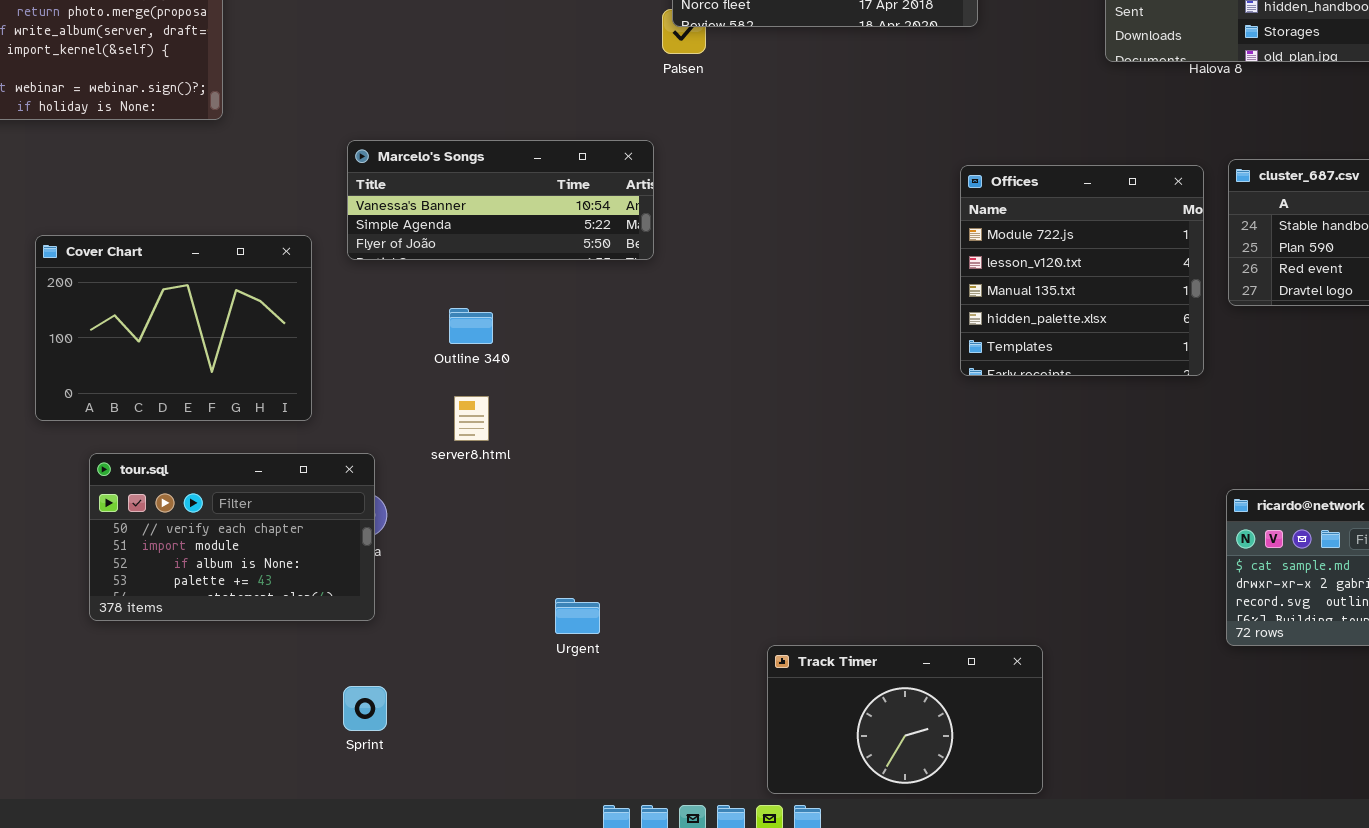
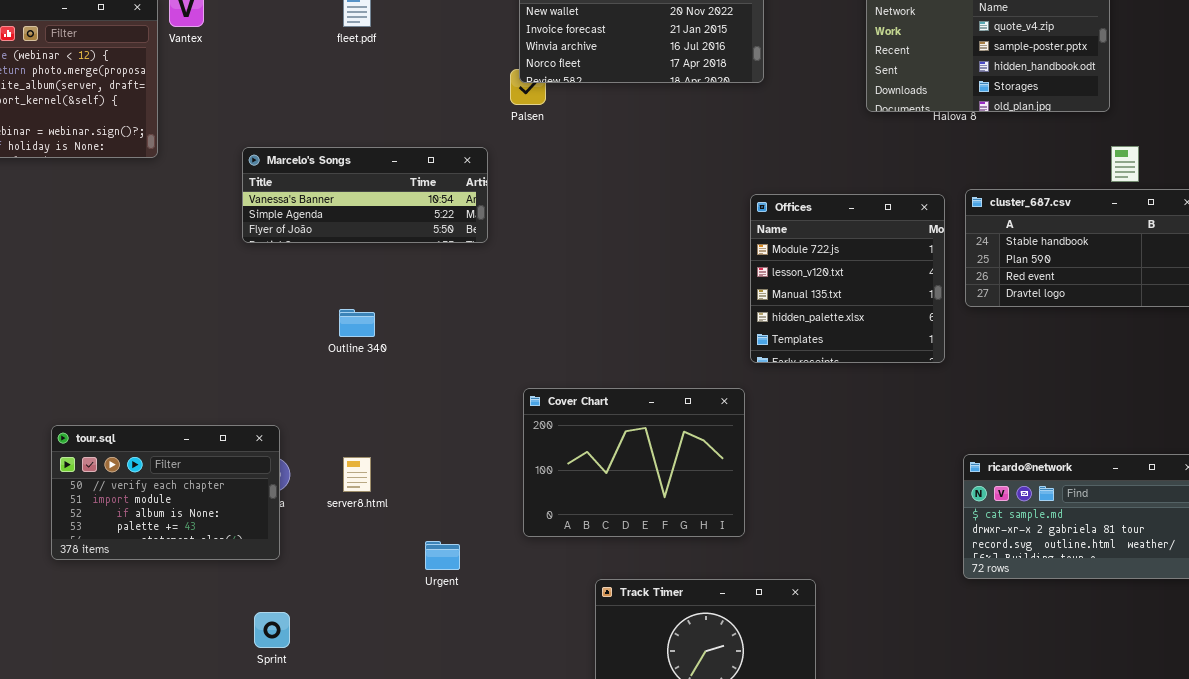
Marcelo's Songs: [347,140,654,260] -> [242,147,488,243], moved
Cover Chart: [35,235,312,421] -> [523,388,745,537], moved
server8.html: [454,396,489,441] -> [343,457,371,492], moved

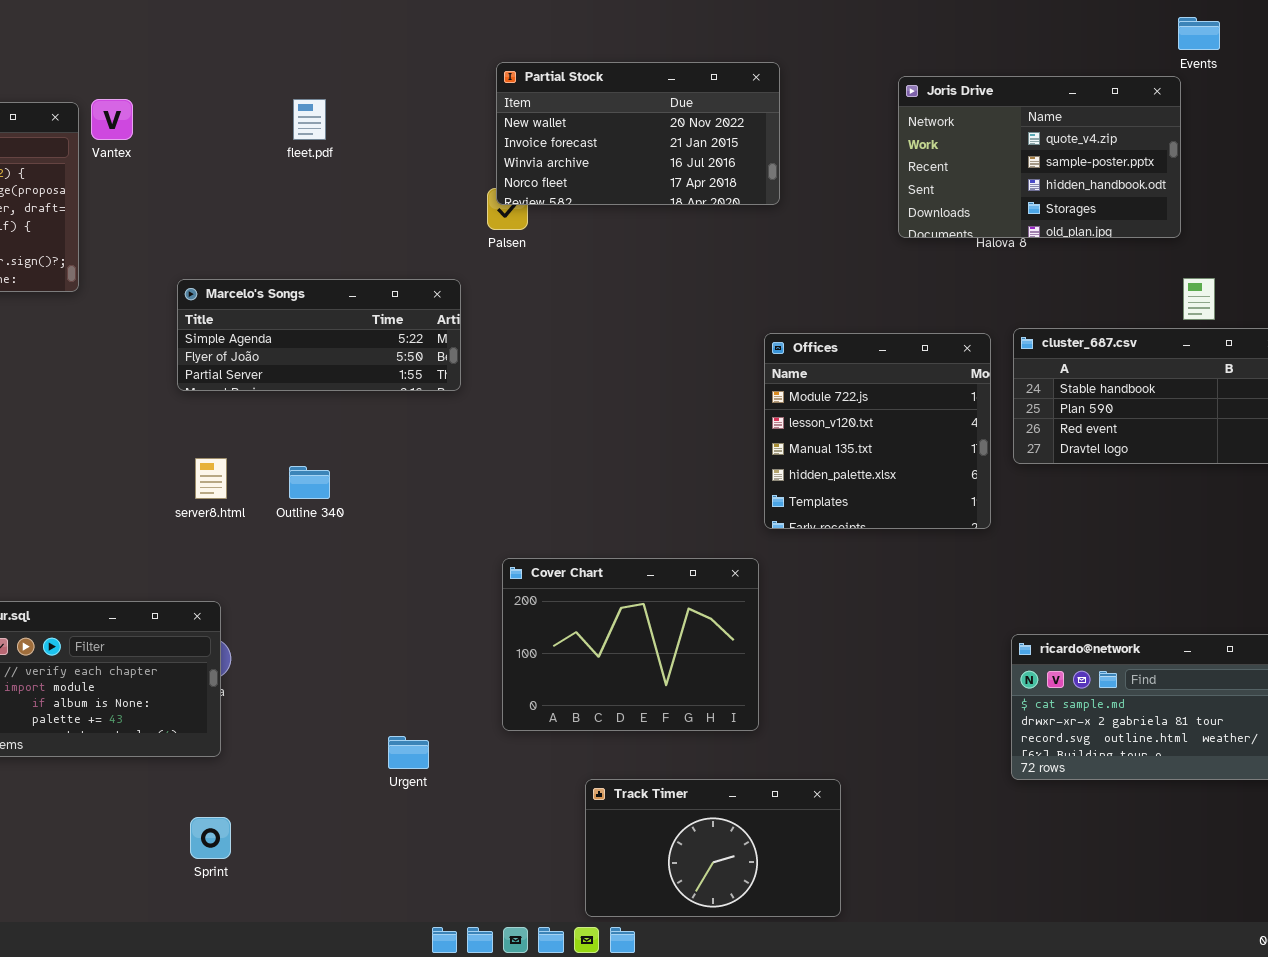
Marcelo's Songs: [242,147,488,243] -> [177,279,461,391], scrolled down 1 row
server8.html: [343,457,371,492] -> [195,458,227,499], moved

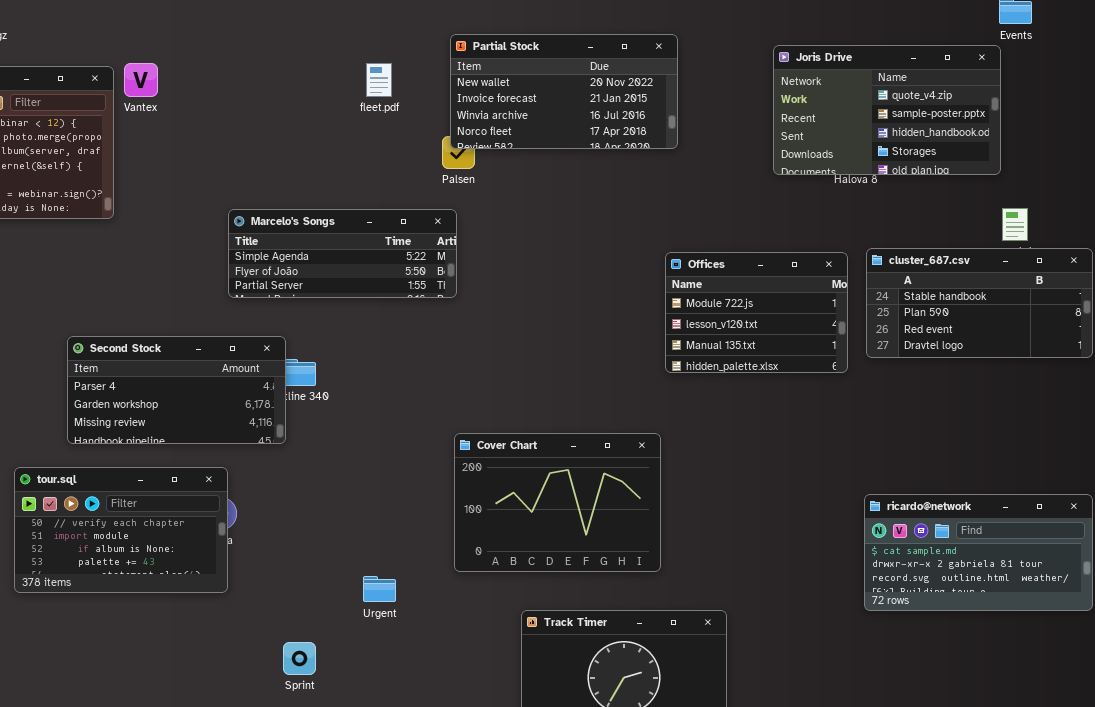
fleet.pdf: [293,99,326,140] -> [366,63,392,97], moved
Marcelo's Songs: [177,279,461,391] -> [228,209,457,298], moved
Offices: [764,333,991,529] -> [665,252,848,373], resized
Second Stock: none -> [67,336,286,444], opened
Sprint: [190,817,231,859] -> [283,642,316,675], moved

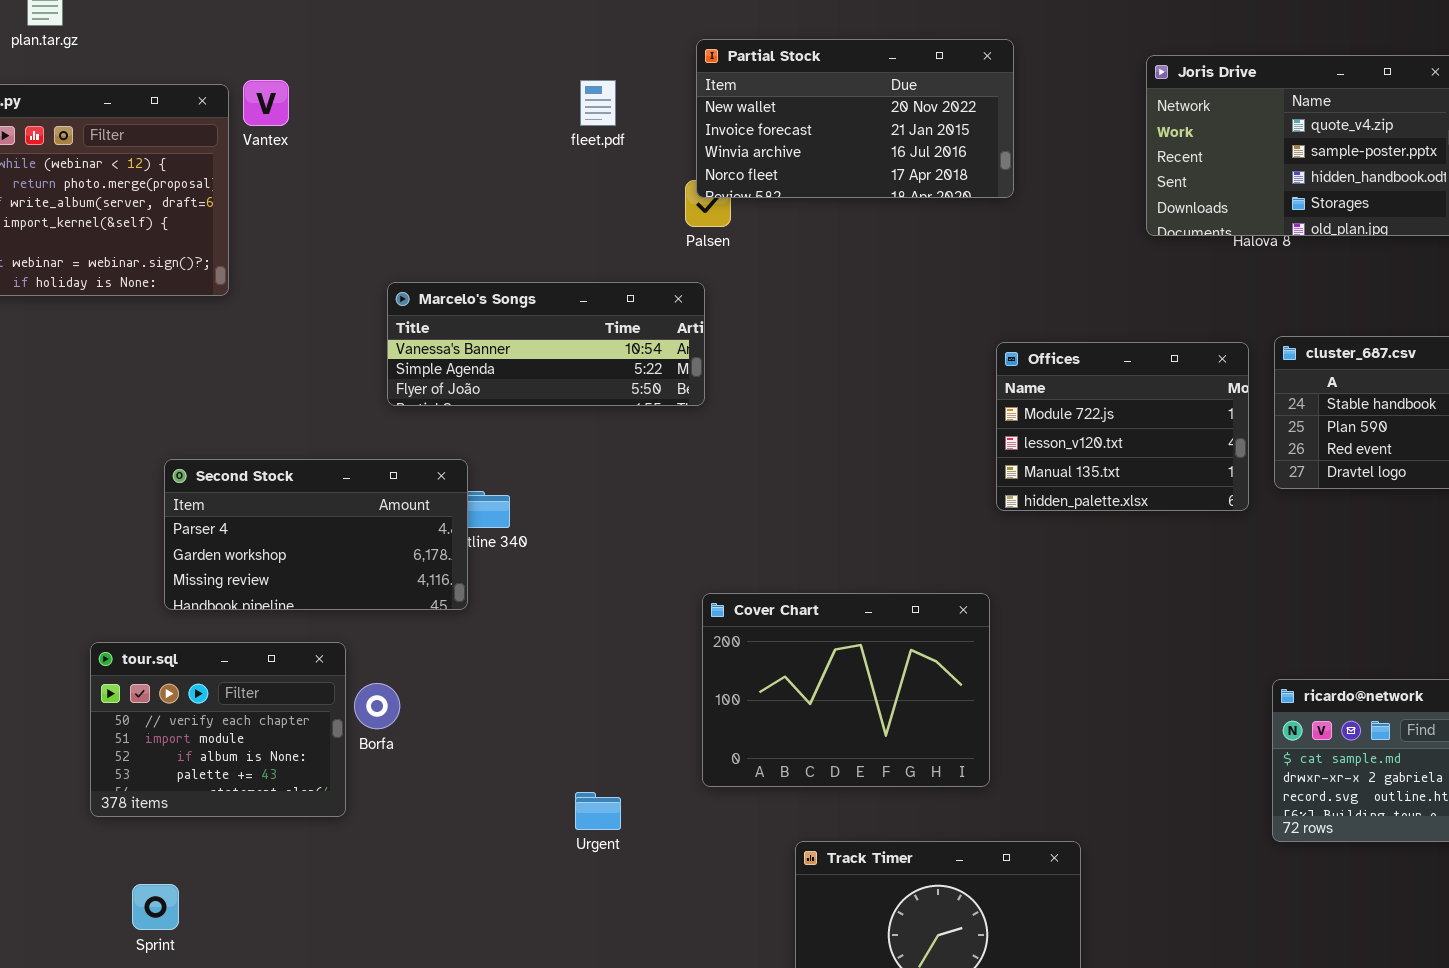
Marcelo's Songs: [228,209,457,298] -> [387,282,705,406], scrolled up 1 row
tour.sql: [14,467,228,593] -> [90,642,346,817], resized
Sprint: [283,642,316,675] -> [132,884,179,930], moved

